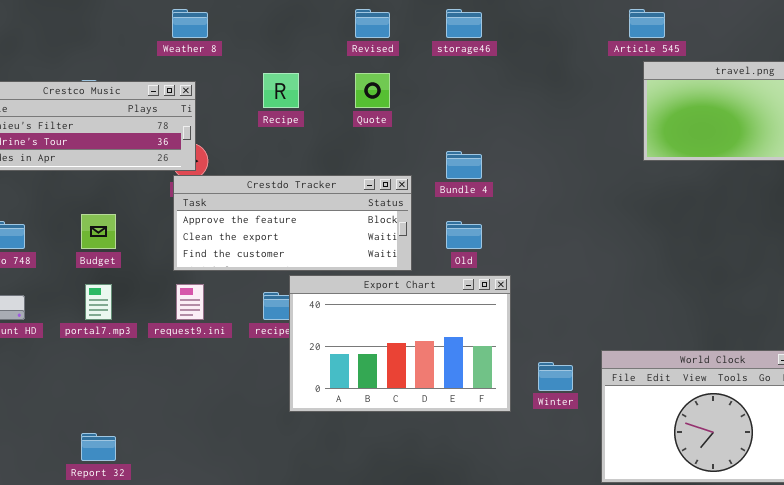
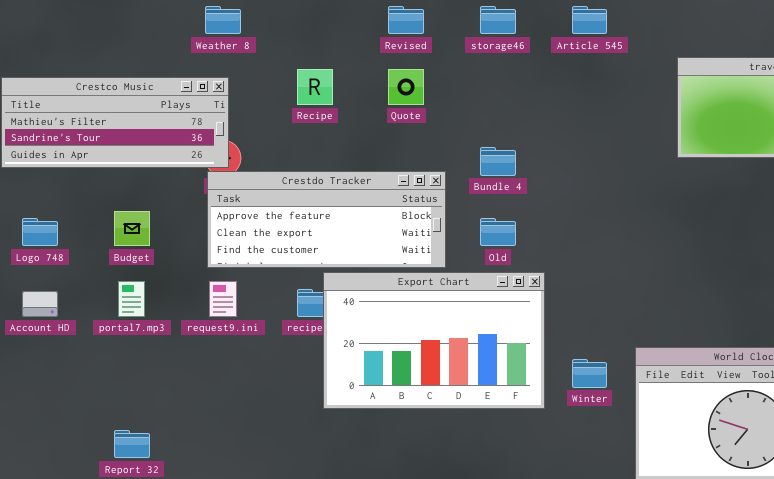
Article 545: [629,9,665,38] -> [572,6,607,34], moved

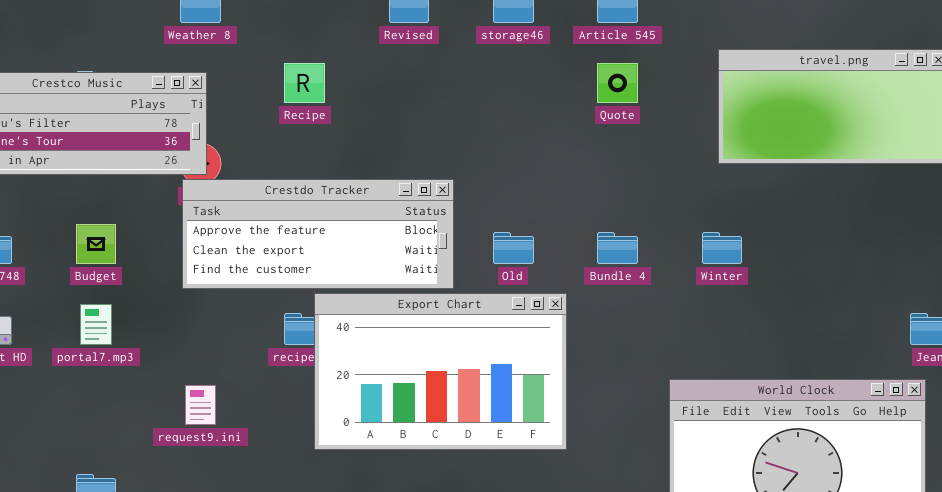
Quote: [388,69,424,105] -> [597,63,638,103], moved
Bundle 4: [480,147,516,176] -> [597,232,638,264], moved
request9.ini: [209,281,237,317] -> [185,385,216,425], moved
Winter: [572,359,607,388] -> [702,232,742,264], moved

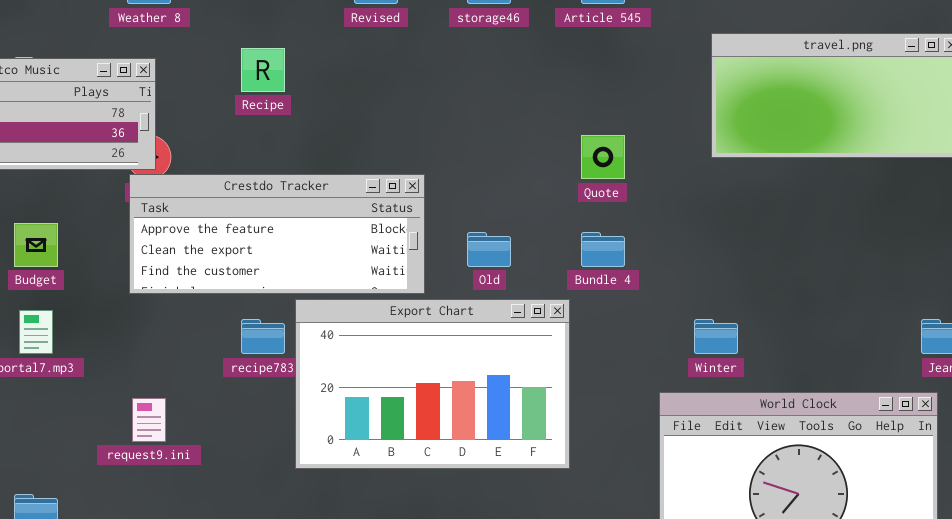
Quote: [597,63,638,103] -> [581,135,625,179], moved
Winter: [702,232,742,264] -> [694,319,738,354], moved
Export Chart: [314,293,567,450] -> [295,299,570,469], moved

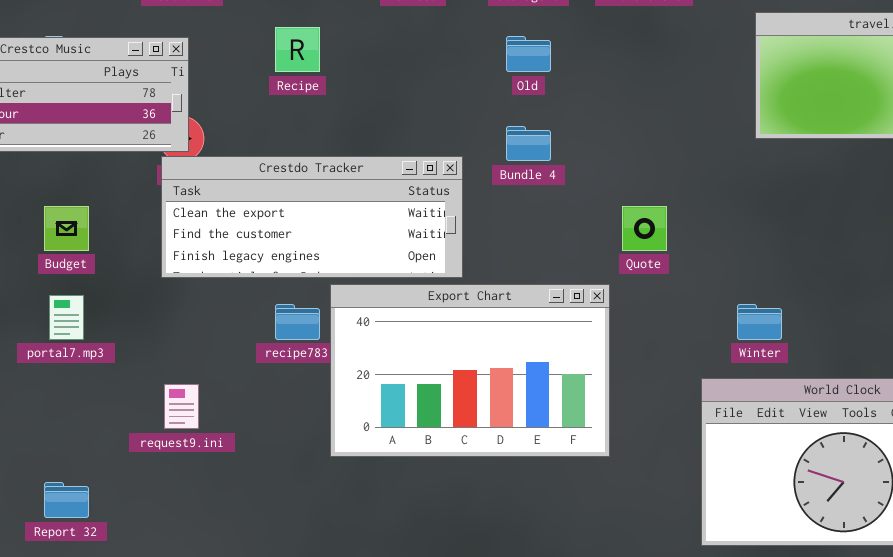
Quote: [581,135,625,179] -> [622,206,667,251], moved
Crestdo Tracker: [129,174,425,294] -> [161,156,463,278], scrolled down 1 row
Old: [467,232,511,267] -> [506,36,551,72], moved
Bundle 4: [581,232,625,267] -> [506,126,551,161], moved

